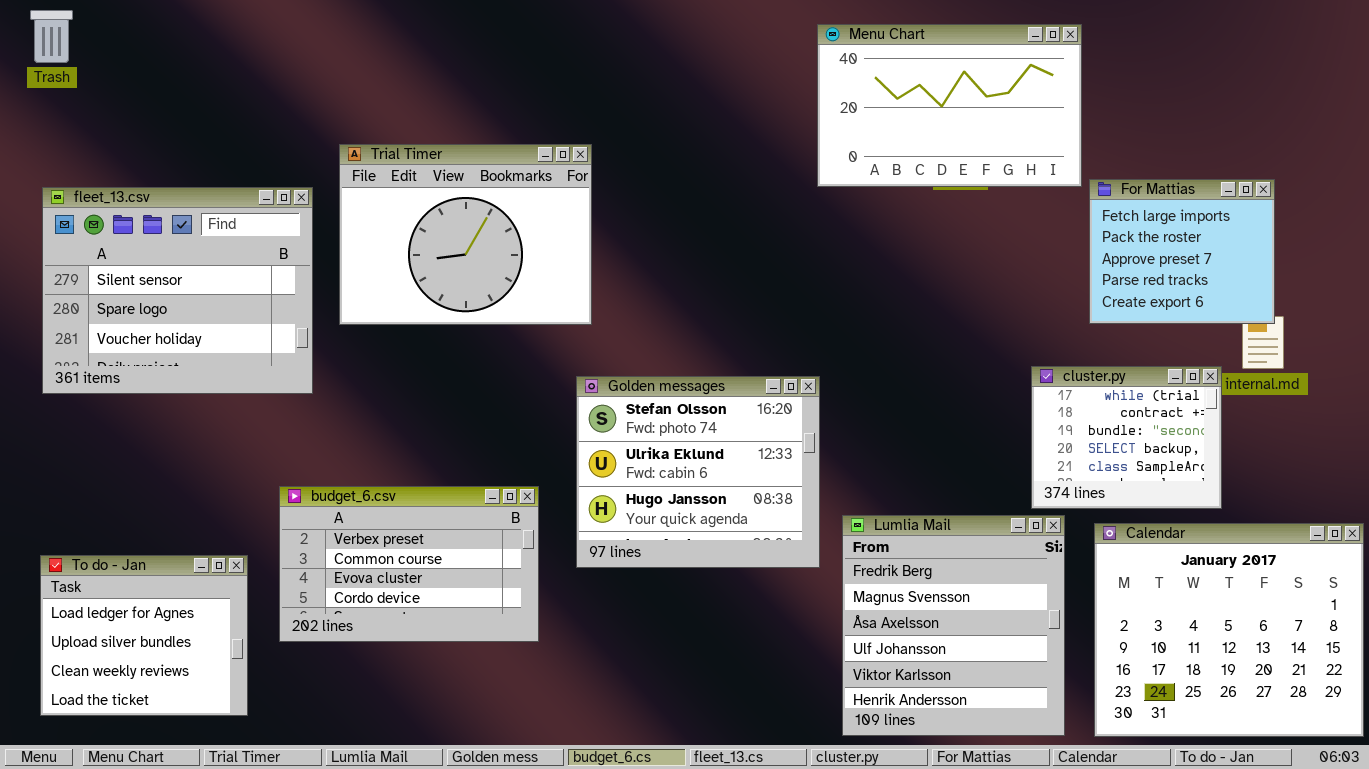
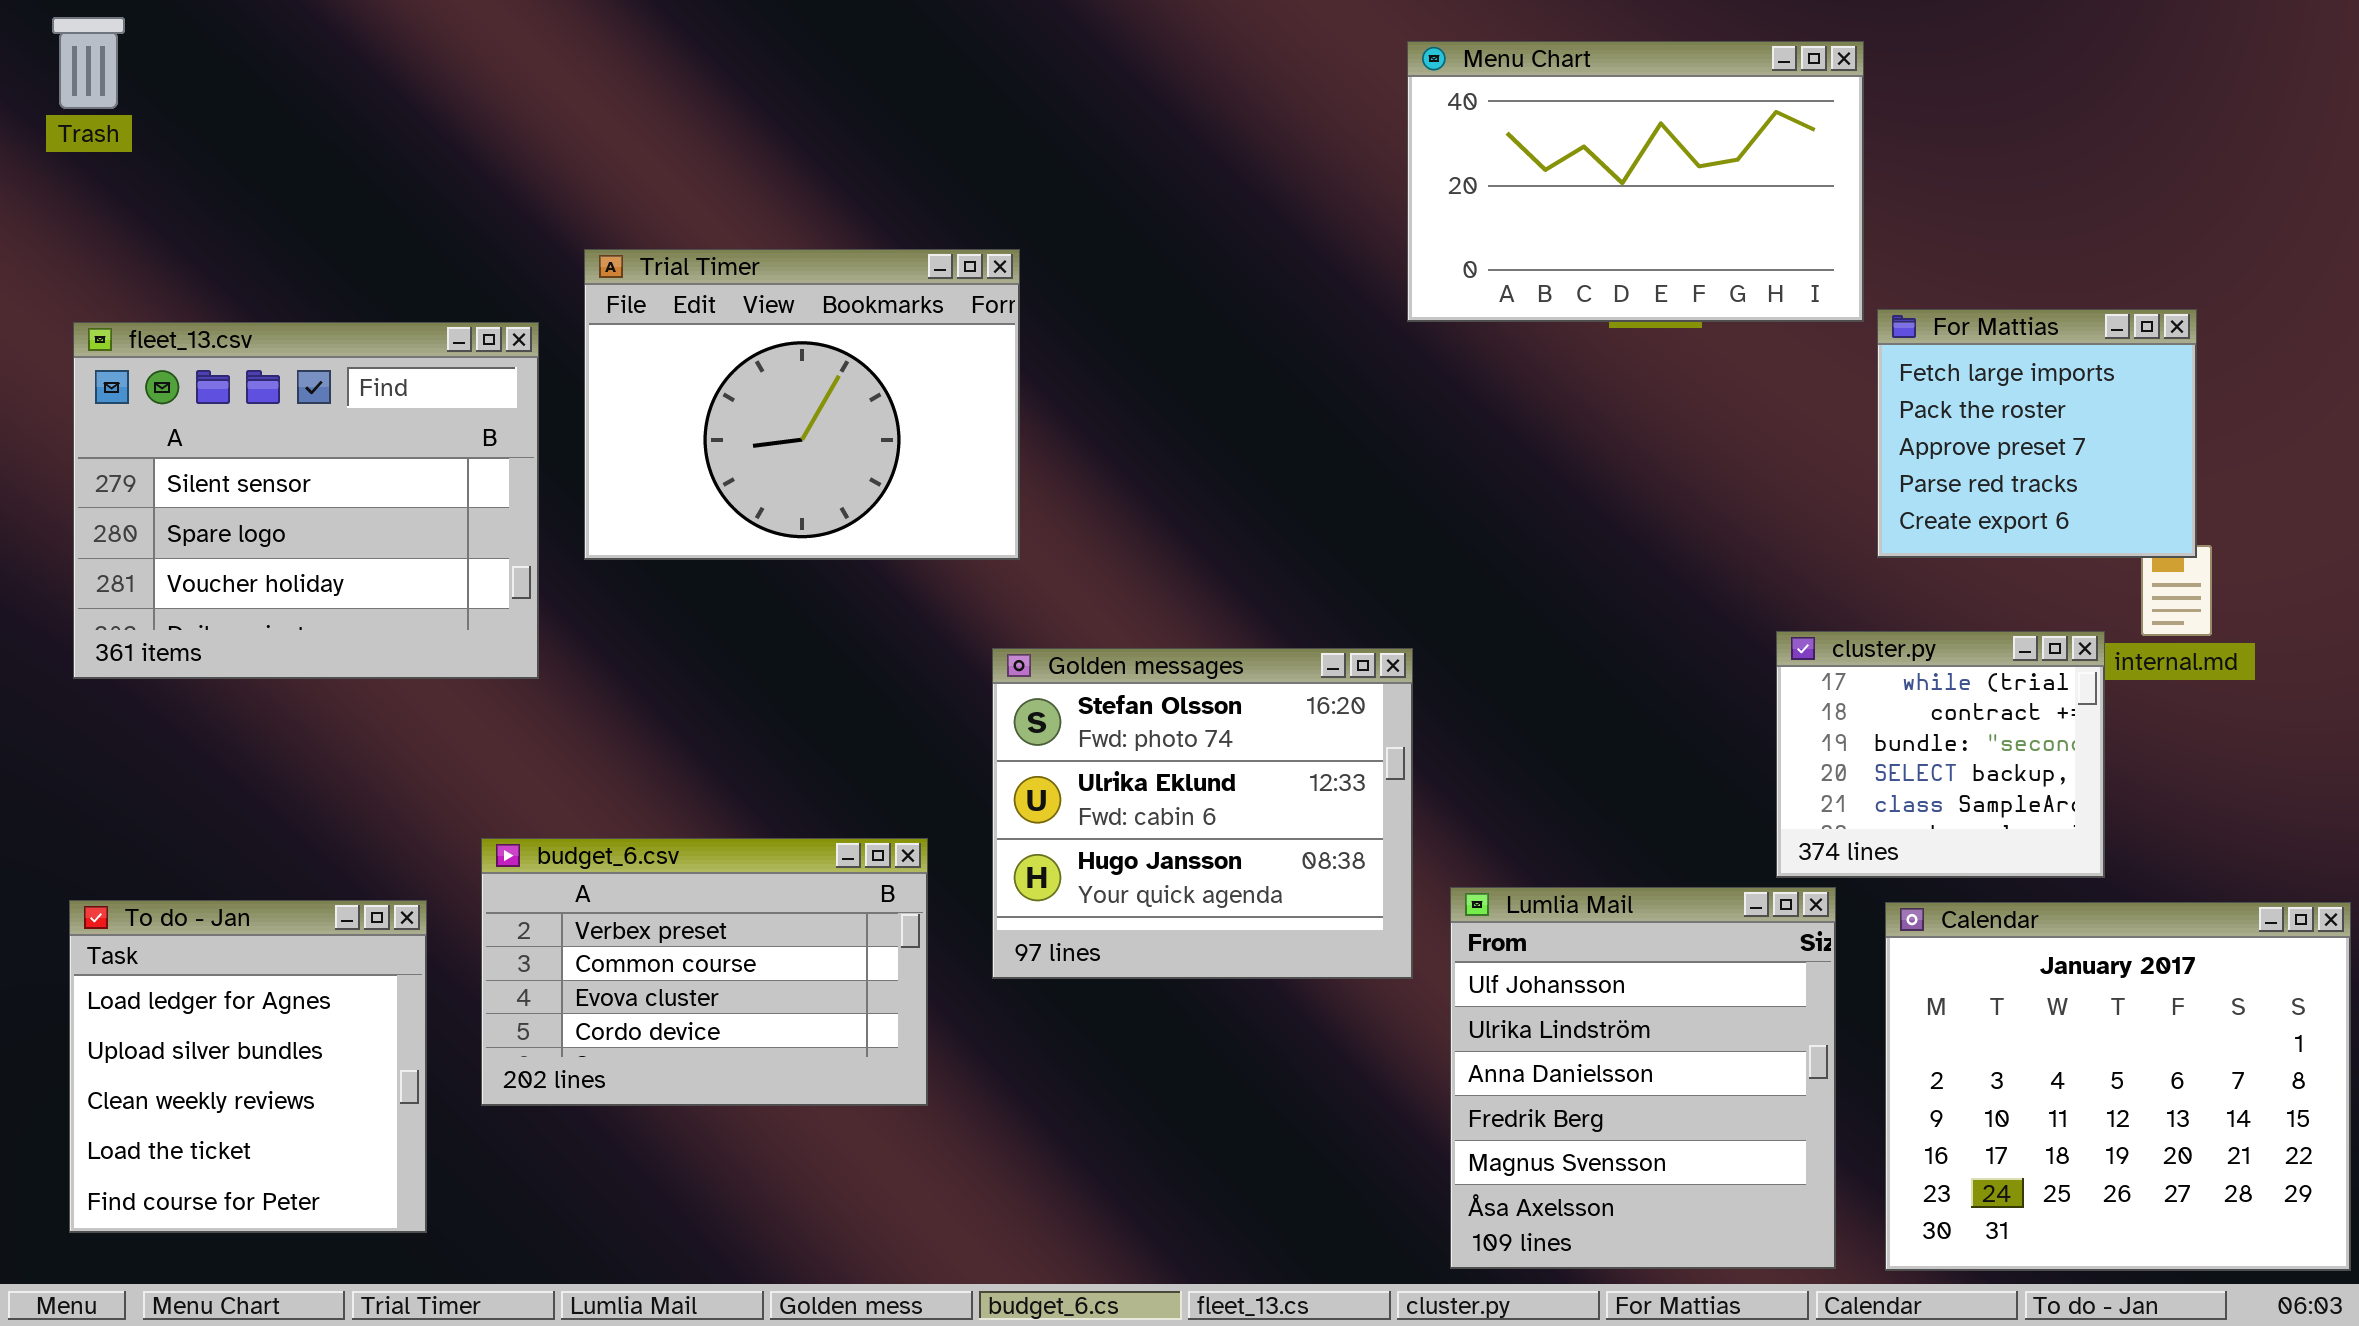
Lumlia Mail: [842,515,1065,736] -> [1450,887,1836,1269], scrolled up 3 rows
To do - Jan: [40,555,248,716] -> [69,900,427,1233], resized

